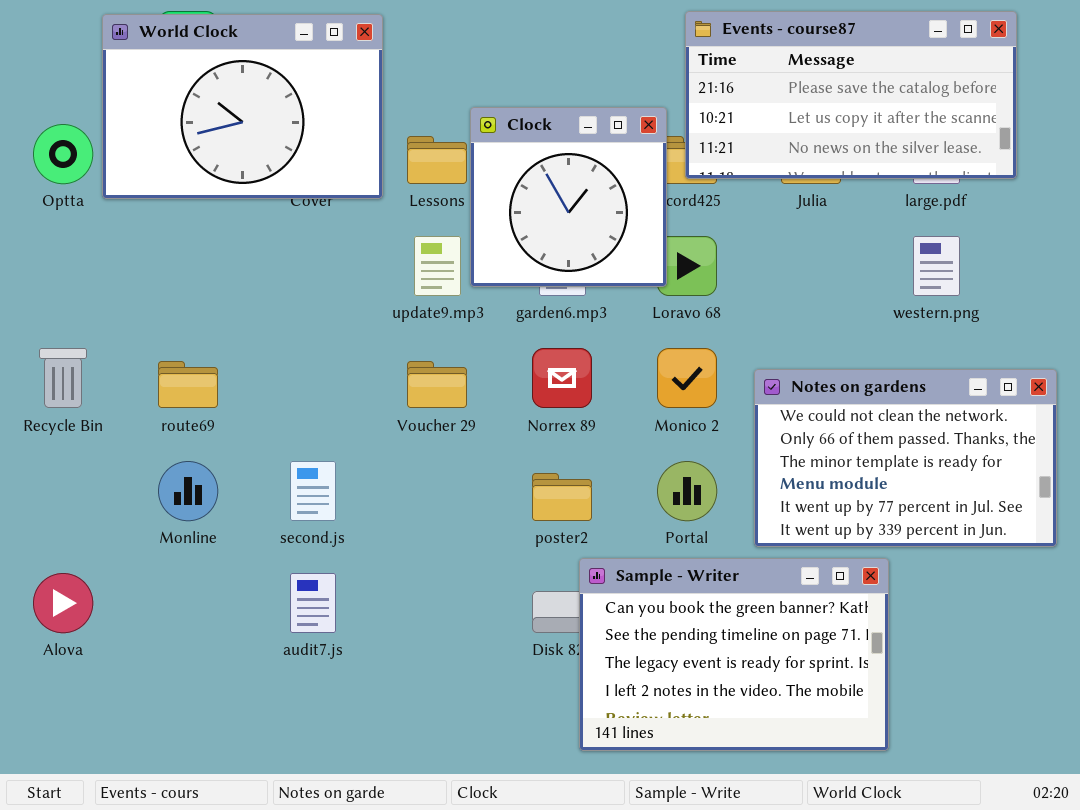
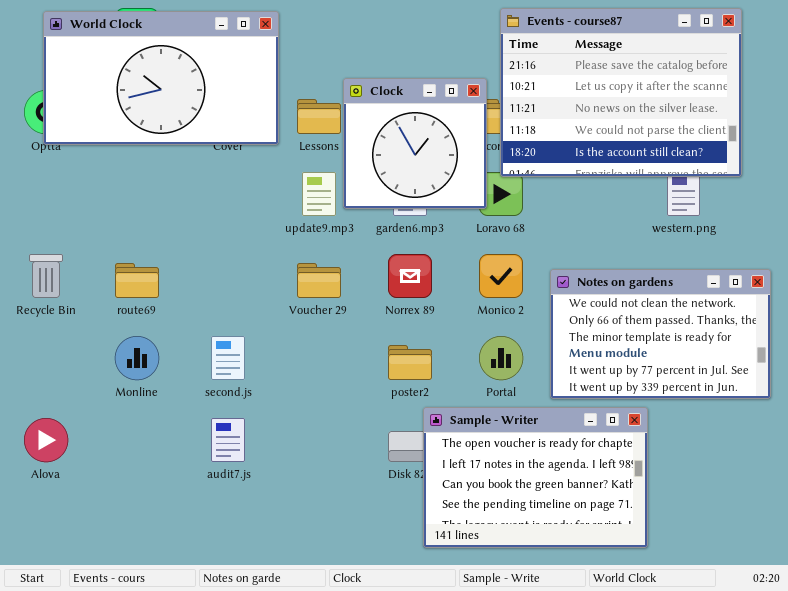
Events - course87: [685,11,1017,179] -> [500,8,742,177], resized
World Clock: [102,14,383,199] -> [43,11,279,145], resized
Sample - Writer: [579,558,889,751] -> [423,407,648,548], scrolled up 2 rows

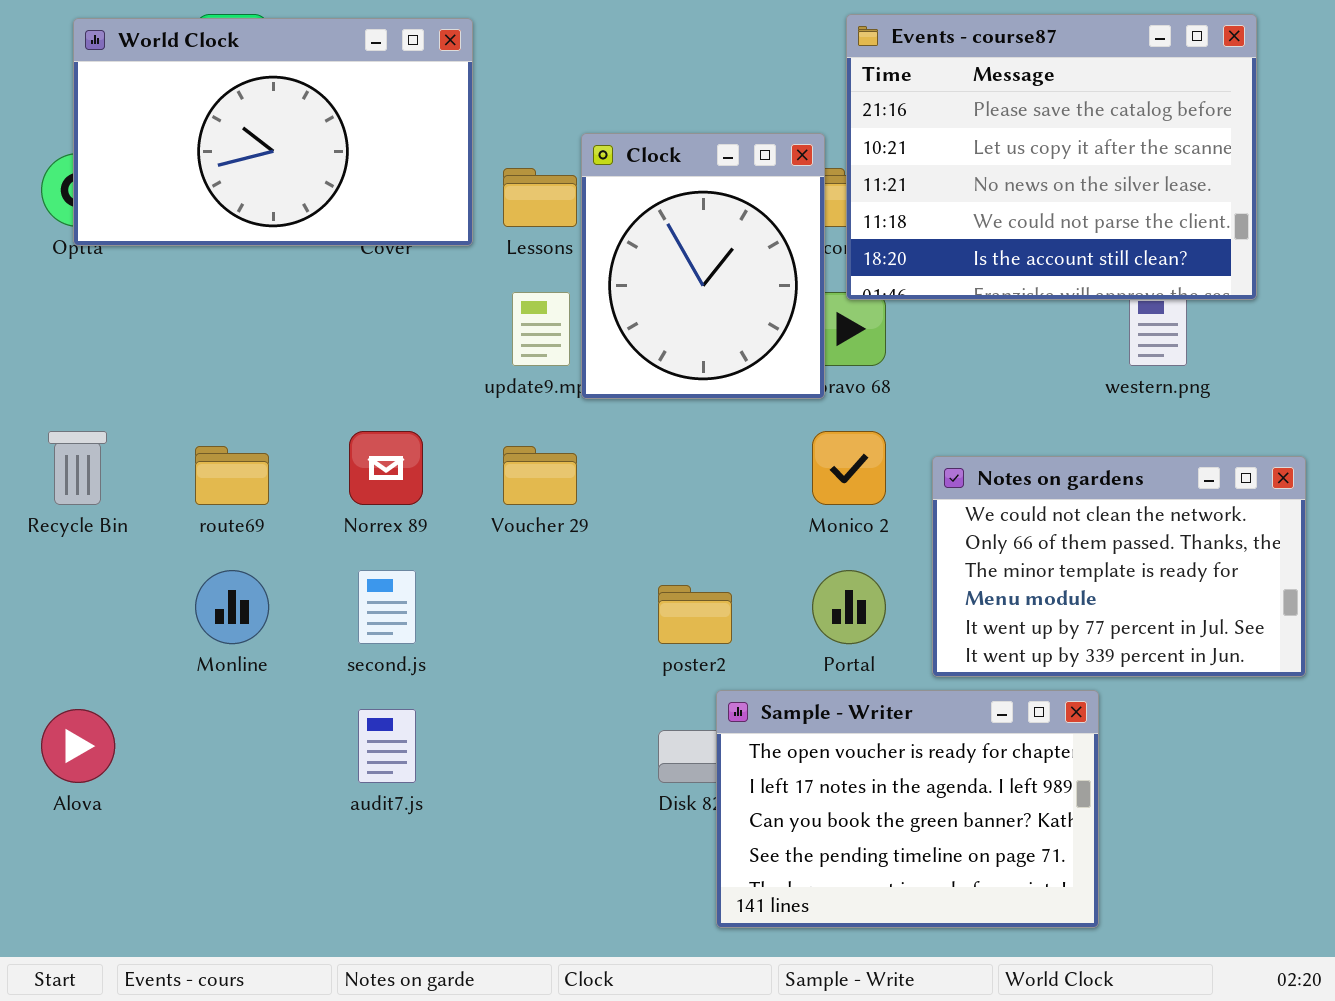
Clock: [343,78,487,209] -> [581,133,825,399], resized
Norrex 89: [388,254,432,298] -> [349,431,423,505], moved

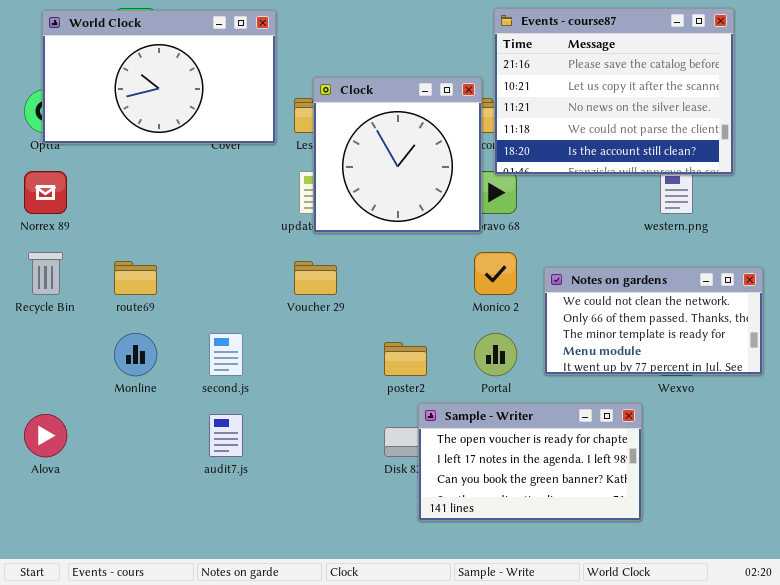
Clock: [581,133,825,399] -> [313,77,482,233], resized
Norrex 89: [349,431,423,505] -> [24,171,67,214], moved
Notes on gardens: [932,456,1306,677] -> [544,267,763,375], resized
Sample - Writer: [716,690,1099,928] -> [418,403,642,521], resized

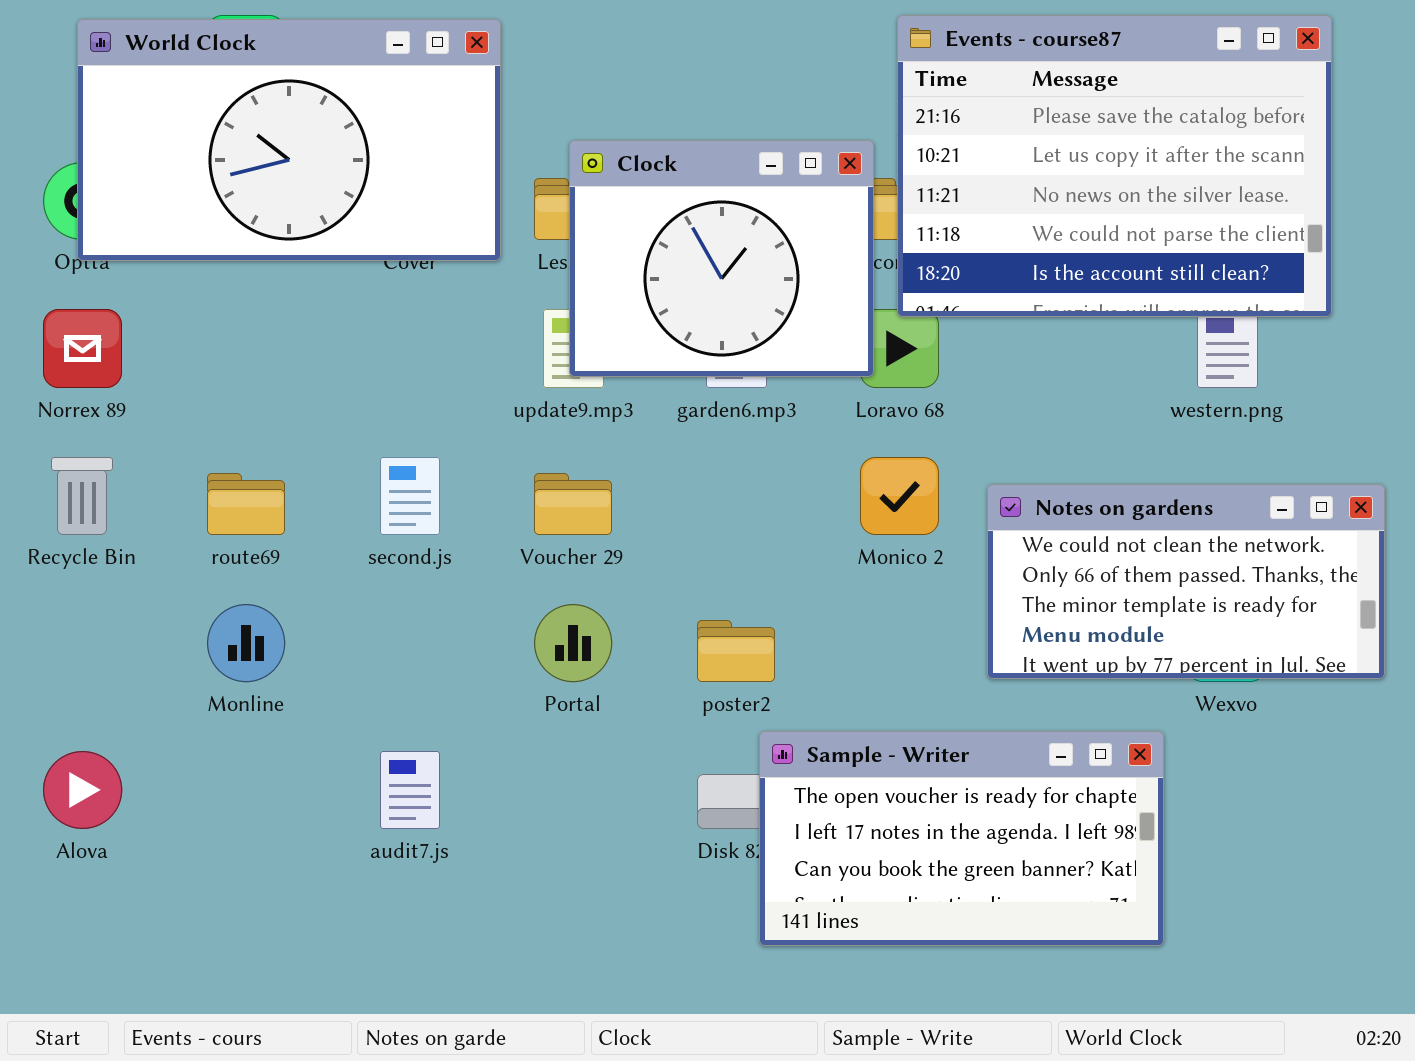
Clock: [313,77,482,233] -> [569,140,874,377], resized
second.js: [209,333,243,376] -> [380,457,440,535], moved
Portal: [474,333,517,376] -> [534,604,612,682], moved

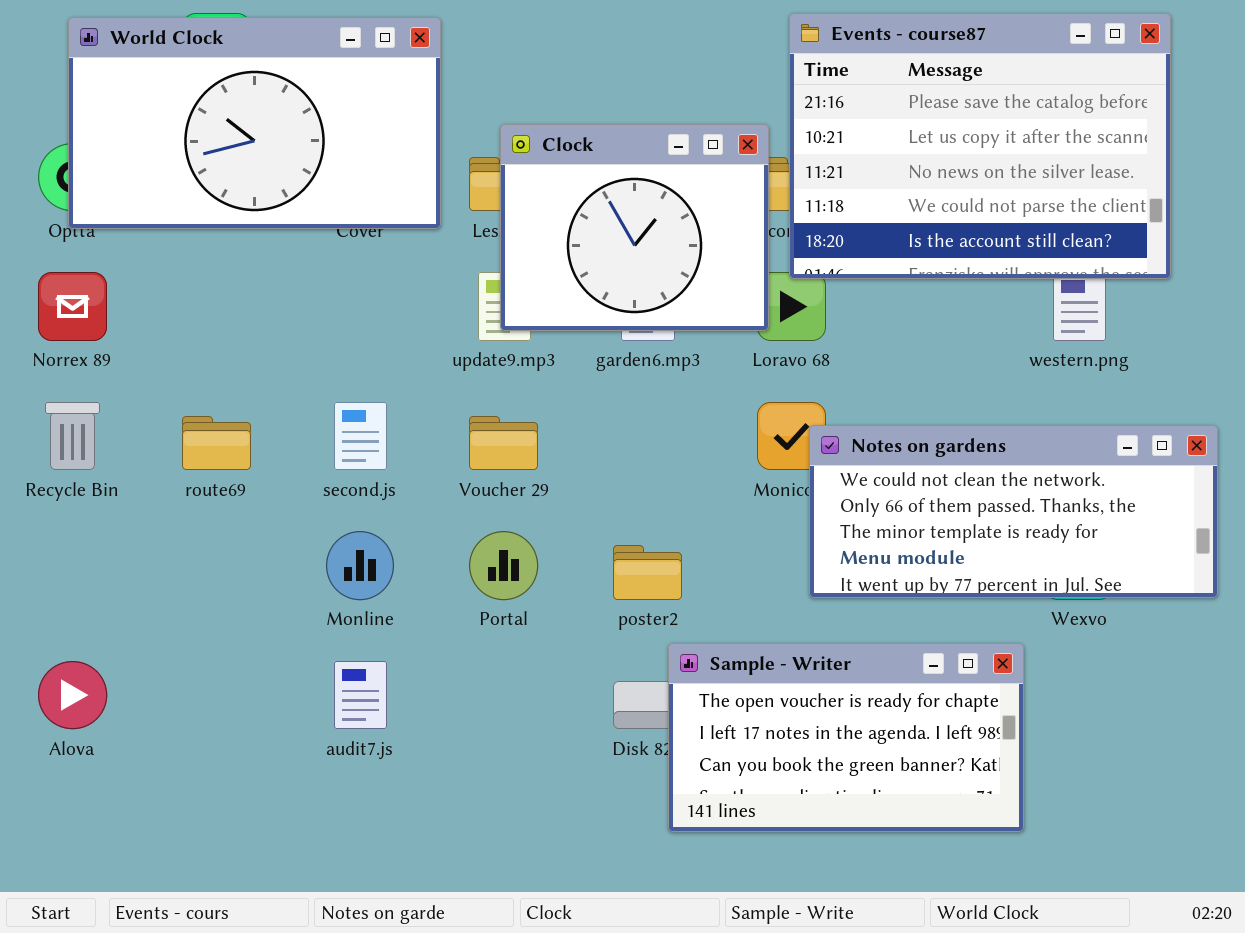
Notes on gardens: [987,484,1385,679] -> [809,425,1218,598], resized
Monline: [207,604,285,682] -> [326,531,394,600], moved

